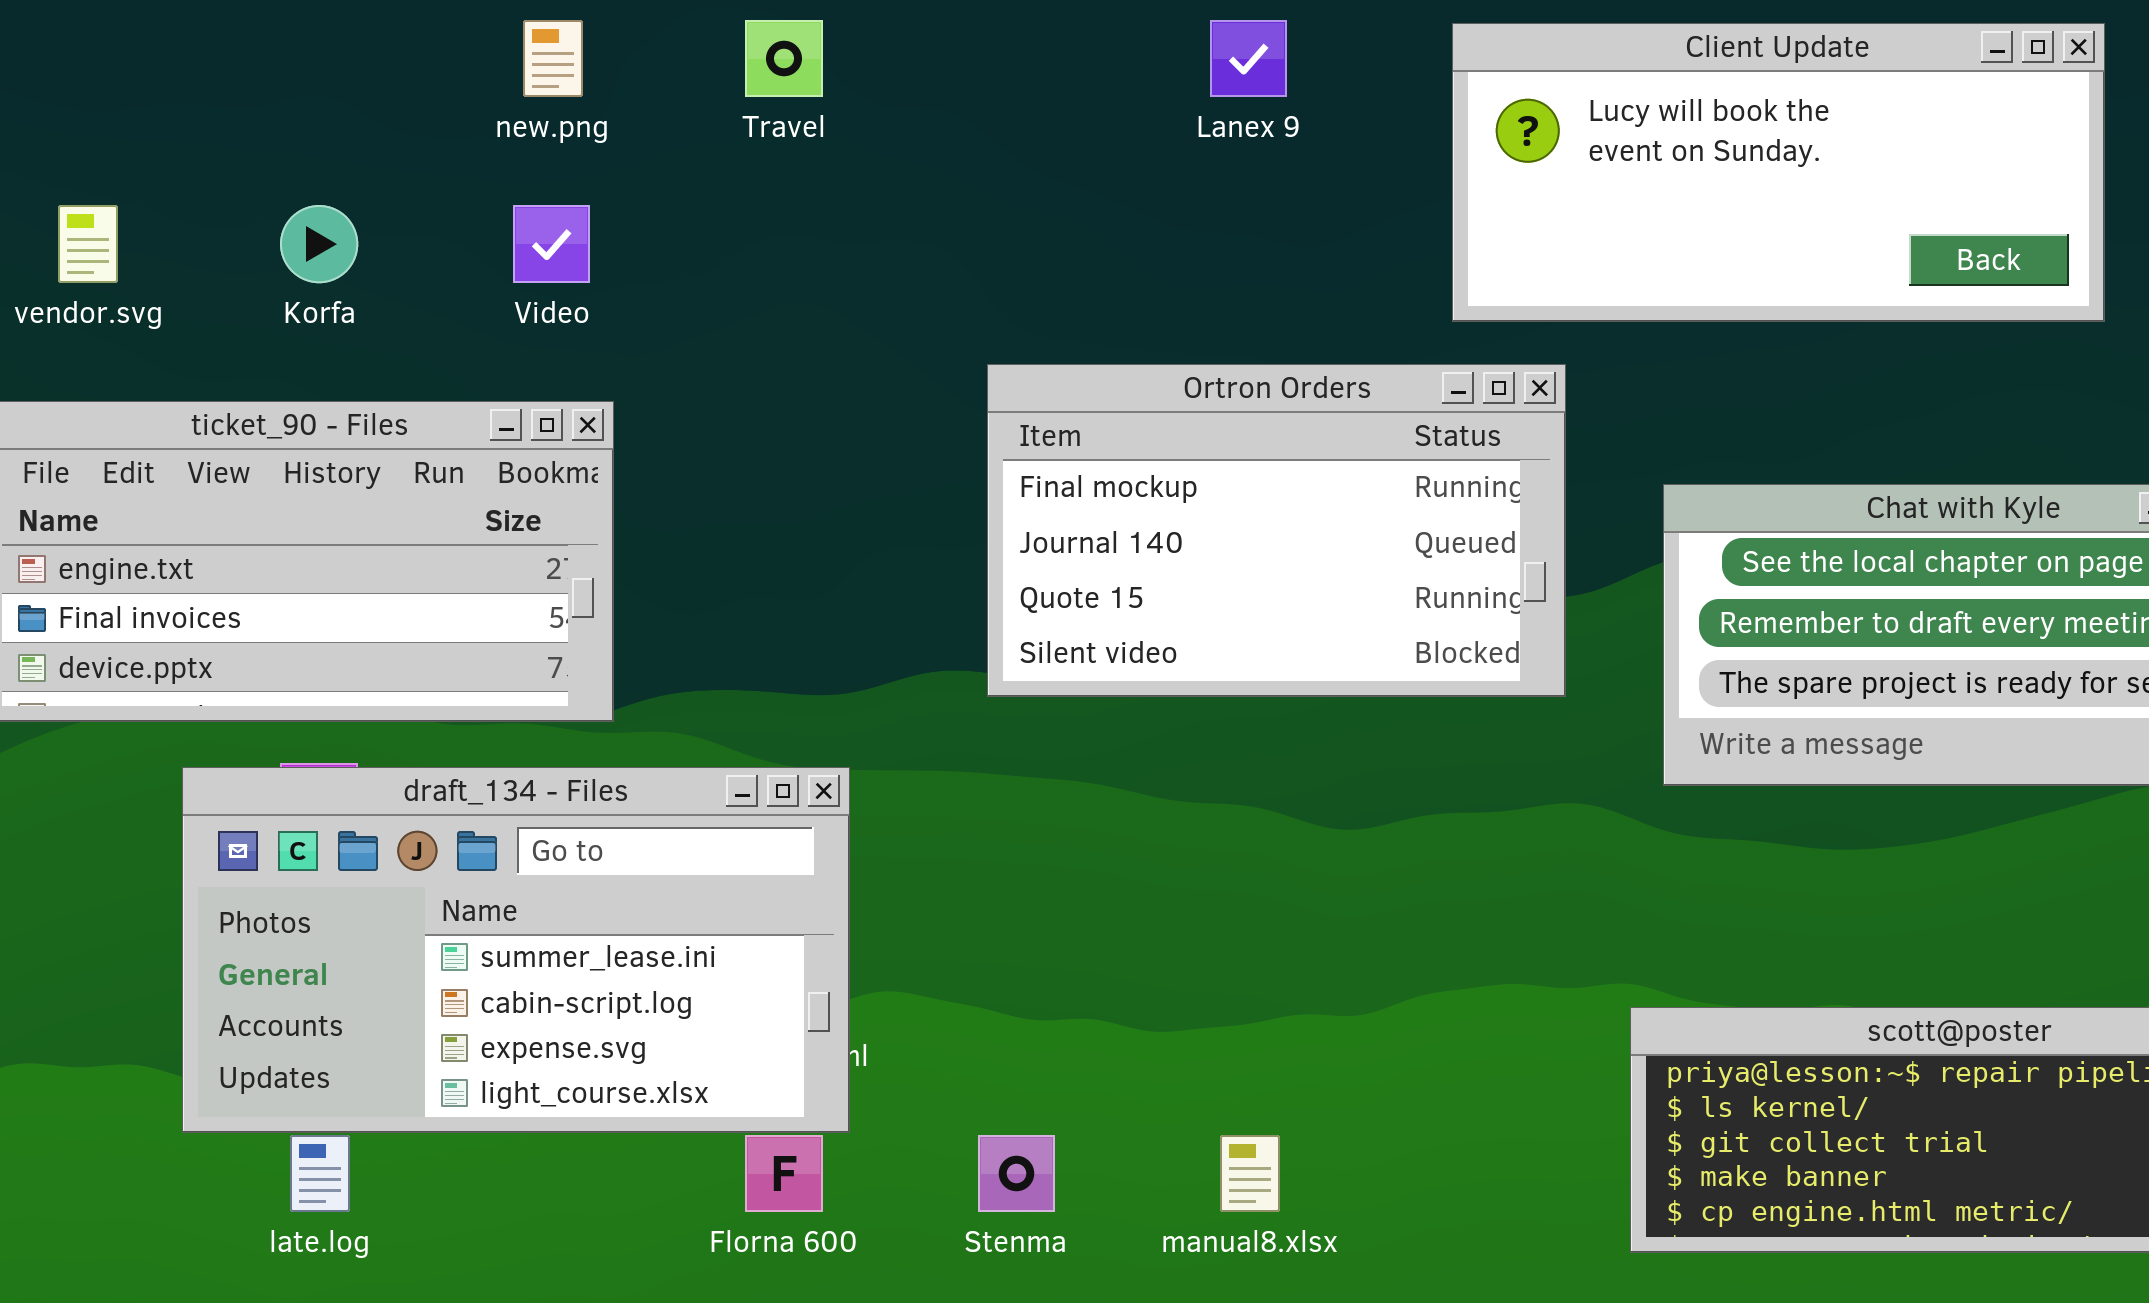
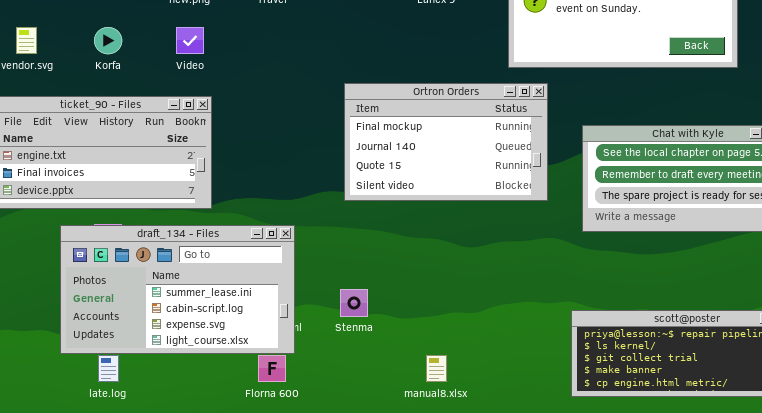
Stenma: [978,1135,1055,1212] -> [340,289,368,317], moved

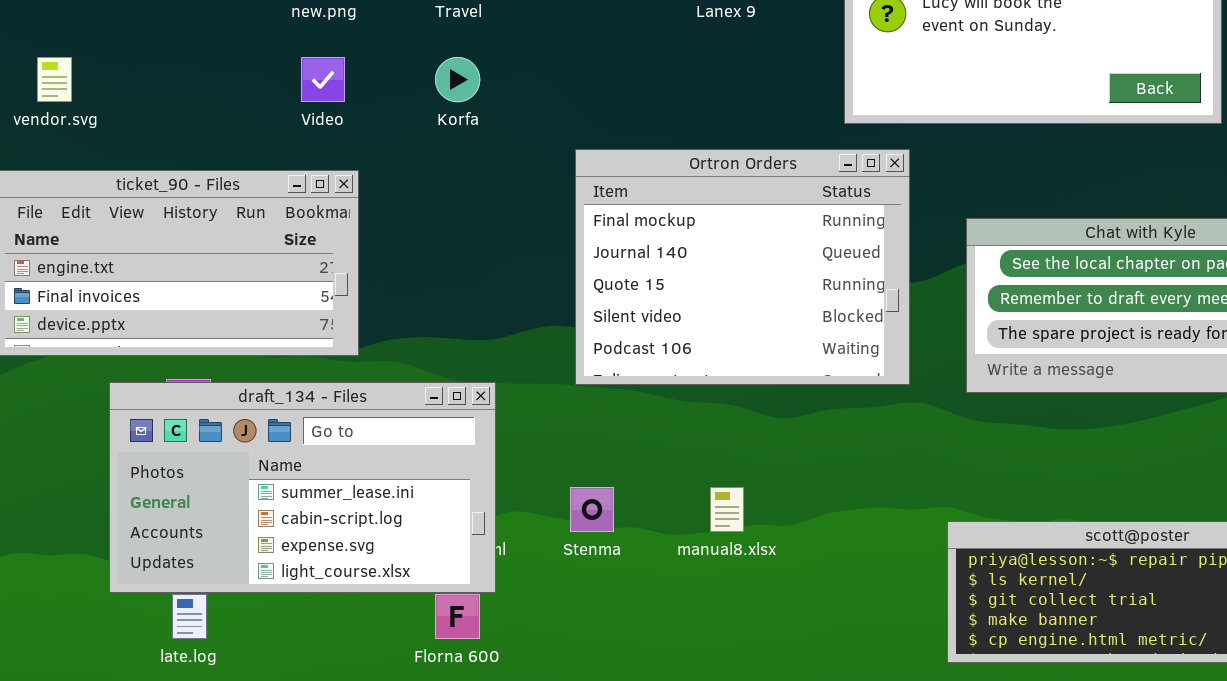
Korfa: [94,27,122,54] -> [435,57,480,102], moved
Ortron Orders: [344,83,548,201] -> [575,149,910,385], resized
manual8.xlsx: [426,355,447,382] -> [710,487,744,532], moved

